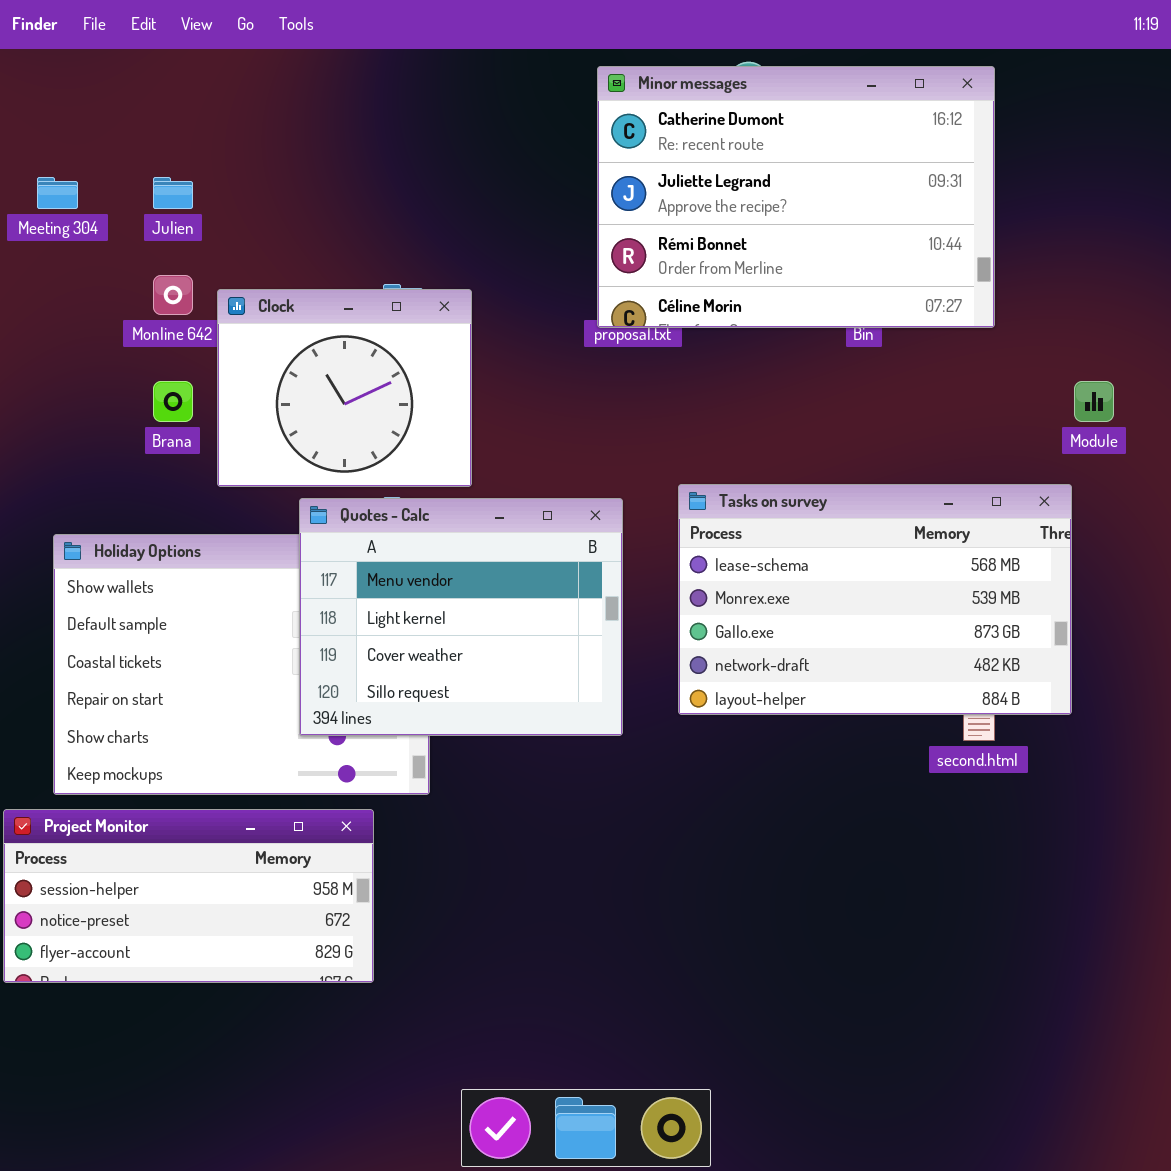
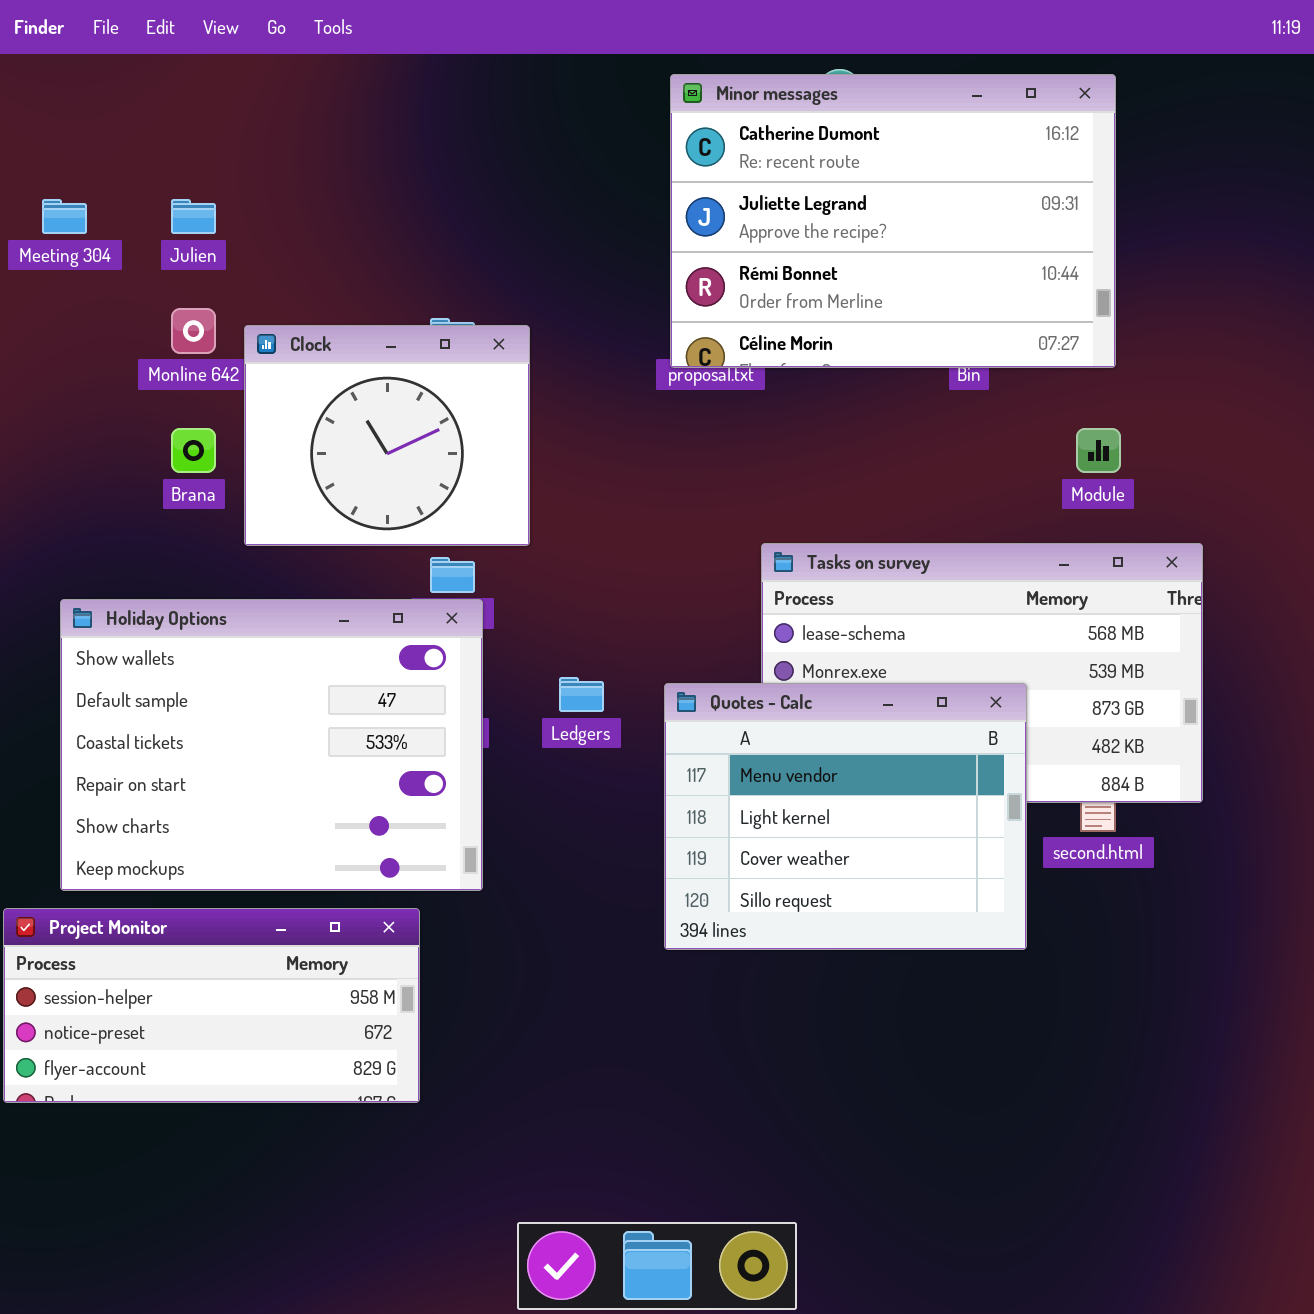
Module: [1074,381,1114,422] -> [1076,428,1121,473], moved
Quotes - Calc: [299,498,623,736] -> [664,683,1027,950], moved

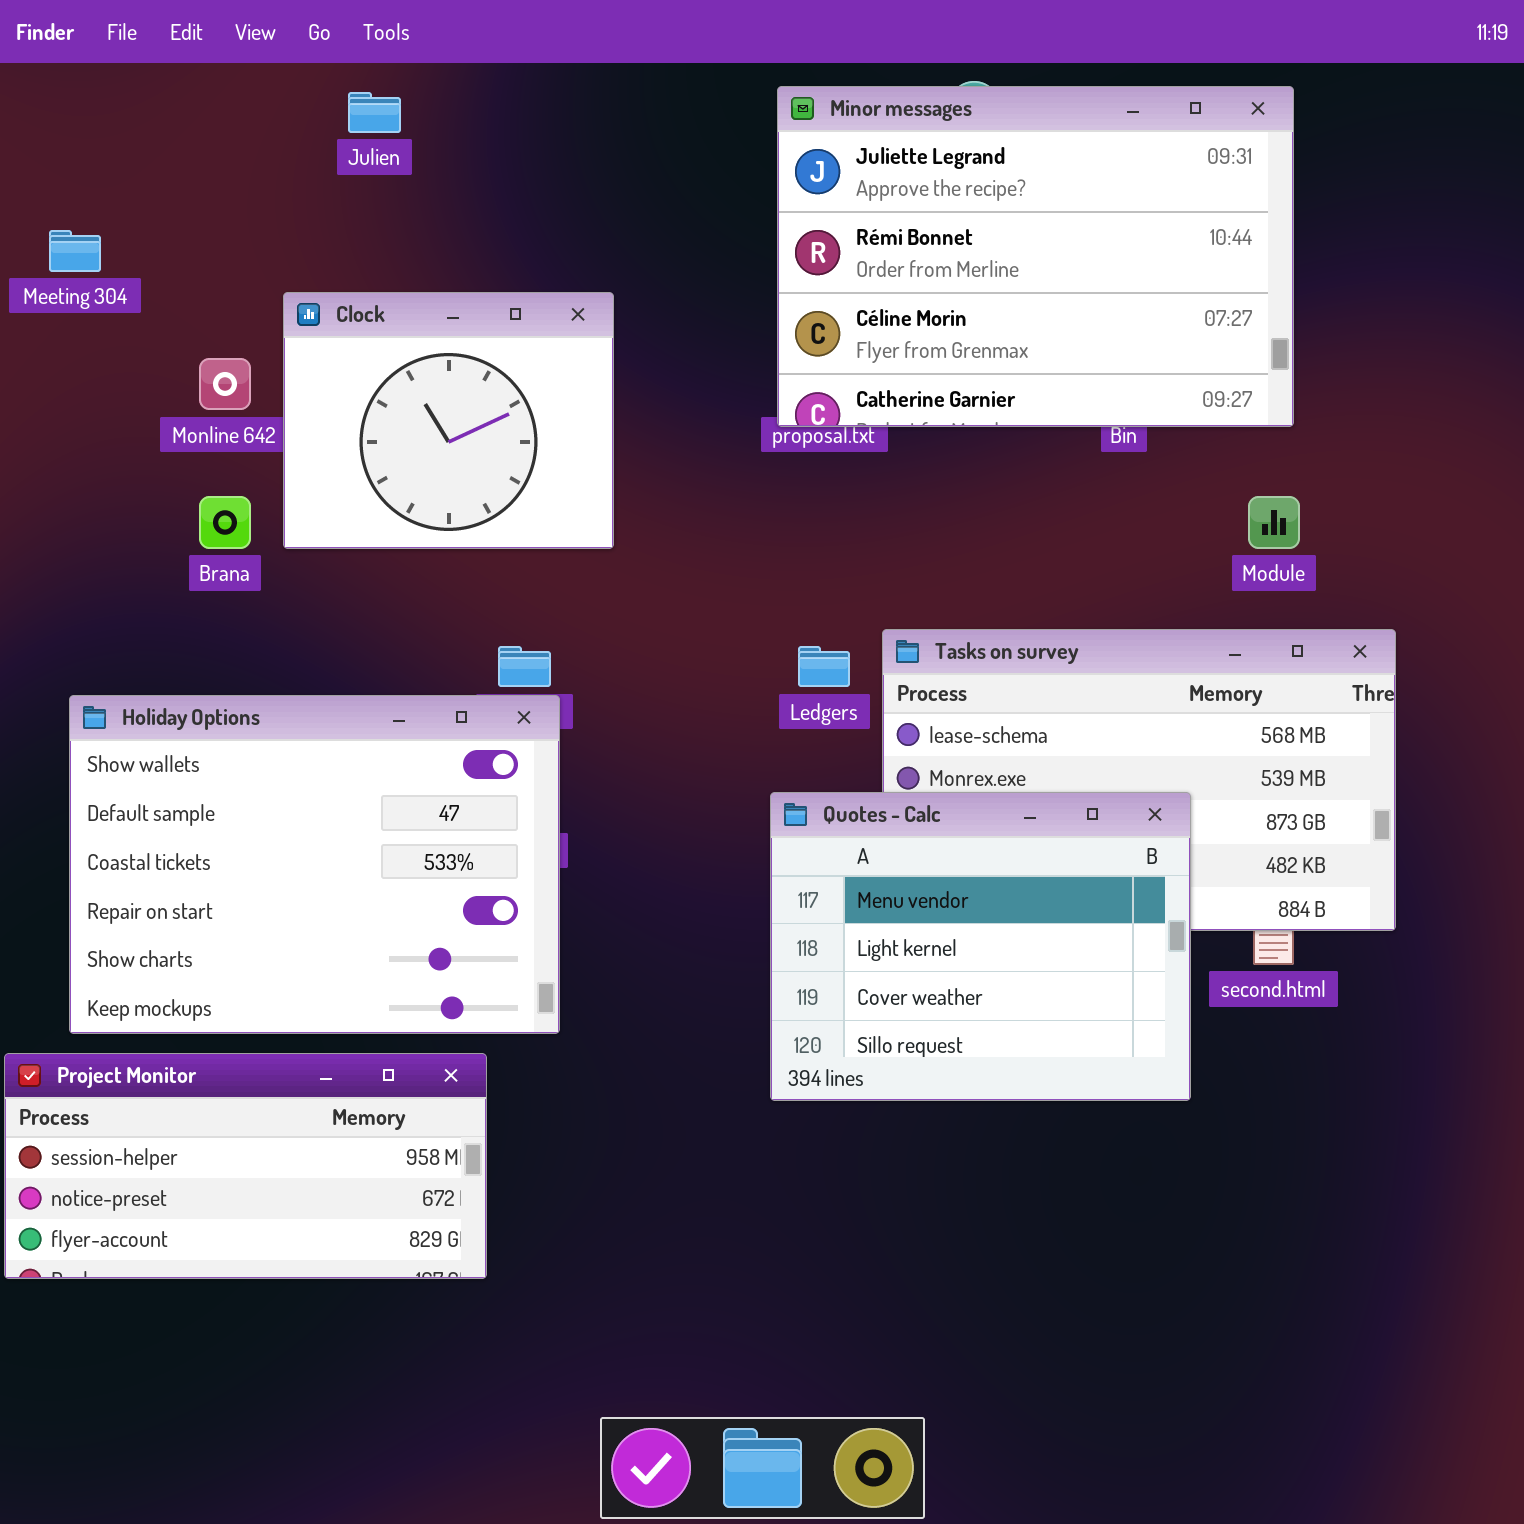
Minor messages: [670,74,1116,368] -> [777,86,1294,427], scrolled down 1 row
Julien: [171,199,216,234] -> [348,92,401,133], moved
Clock: [244,325,530,546] -> [283,292,614,549], moved
Ledgers: [559,677,604,712] -> [798,646,850,687], moved

